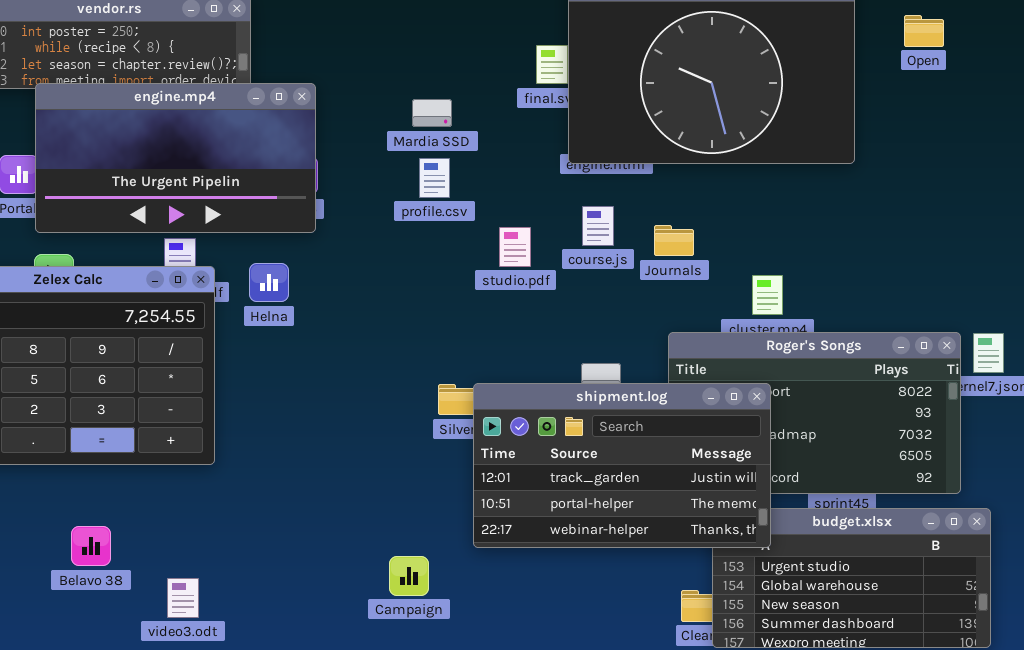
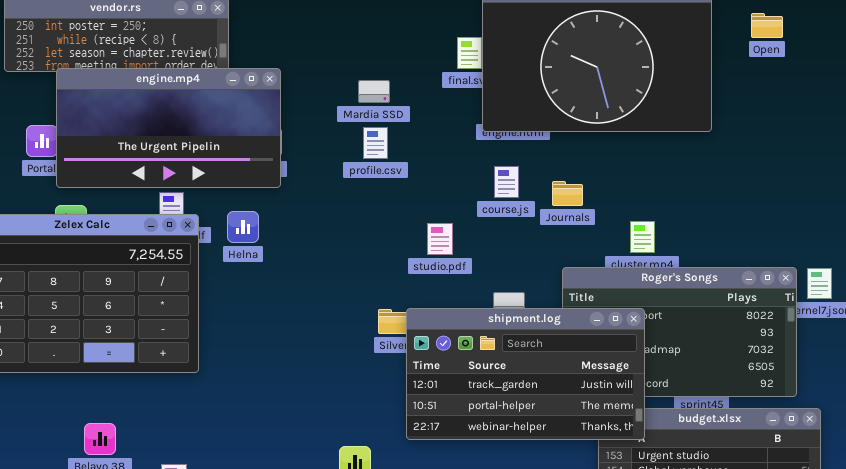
studio.pdf: [499,227,531,267] -> [427,223,453,255], moved

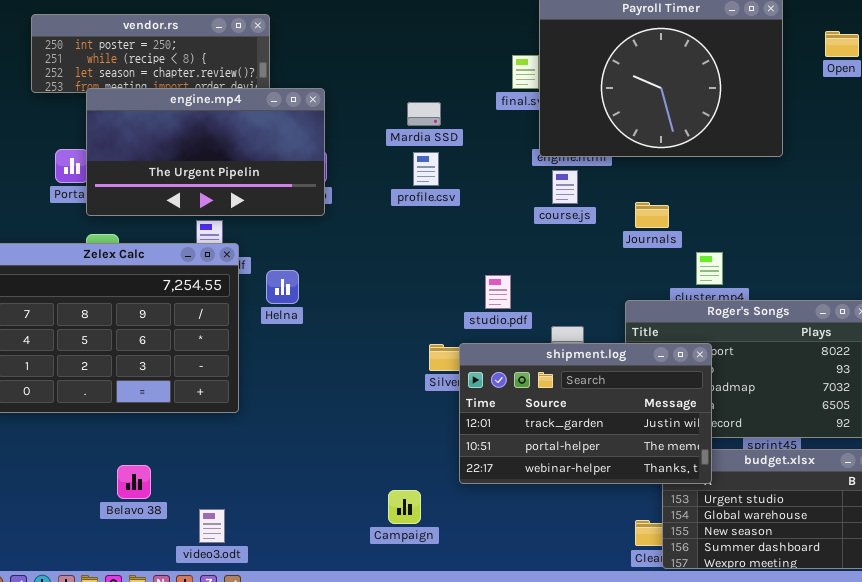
course.js: [494,166,519,198] -> [552,170,578,204], moved
Journals: [552,181,583,206] -> [635,202,669,228], moved
Helna: [227,211,259,243] -> [266,270,299,304], moved
studio.pdf: [427,223,453,255] -> [485,275,511,309], moved

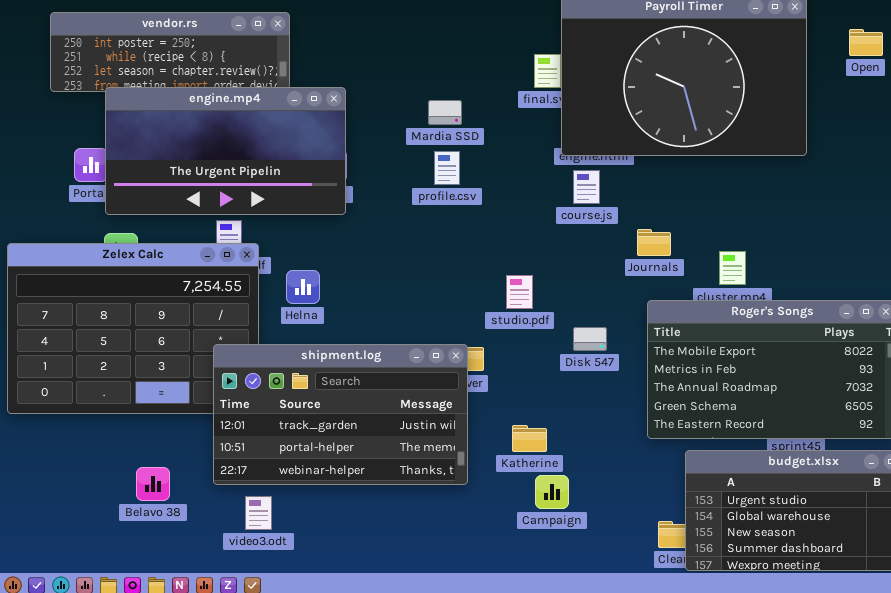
Journals: [635,202,669,228] -> [637,229,671,256], moved
shipment.log: [459,343,712,484] -> [213,344,468,485], moved
Campaign: [388,490,421,524] -> [535,475,569,509], moved
video3.odt: [199,509,225,543] -> [245,496,272,530], moved

